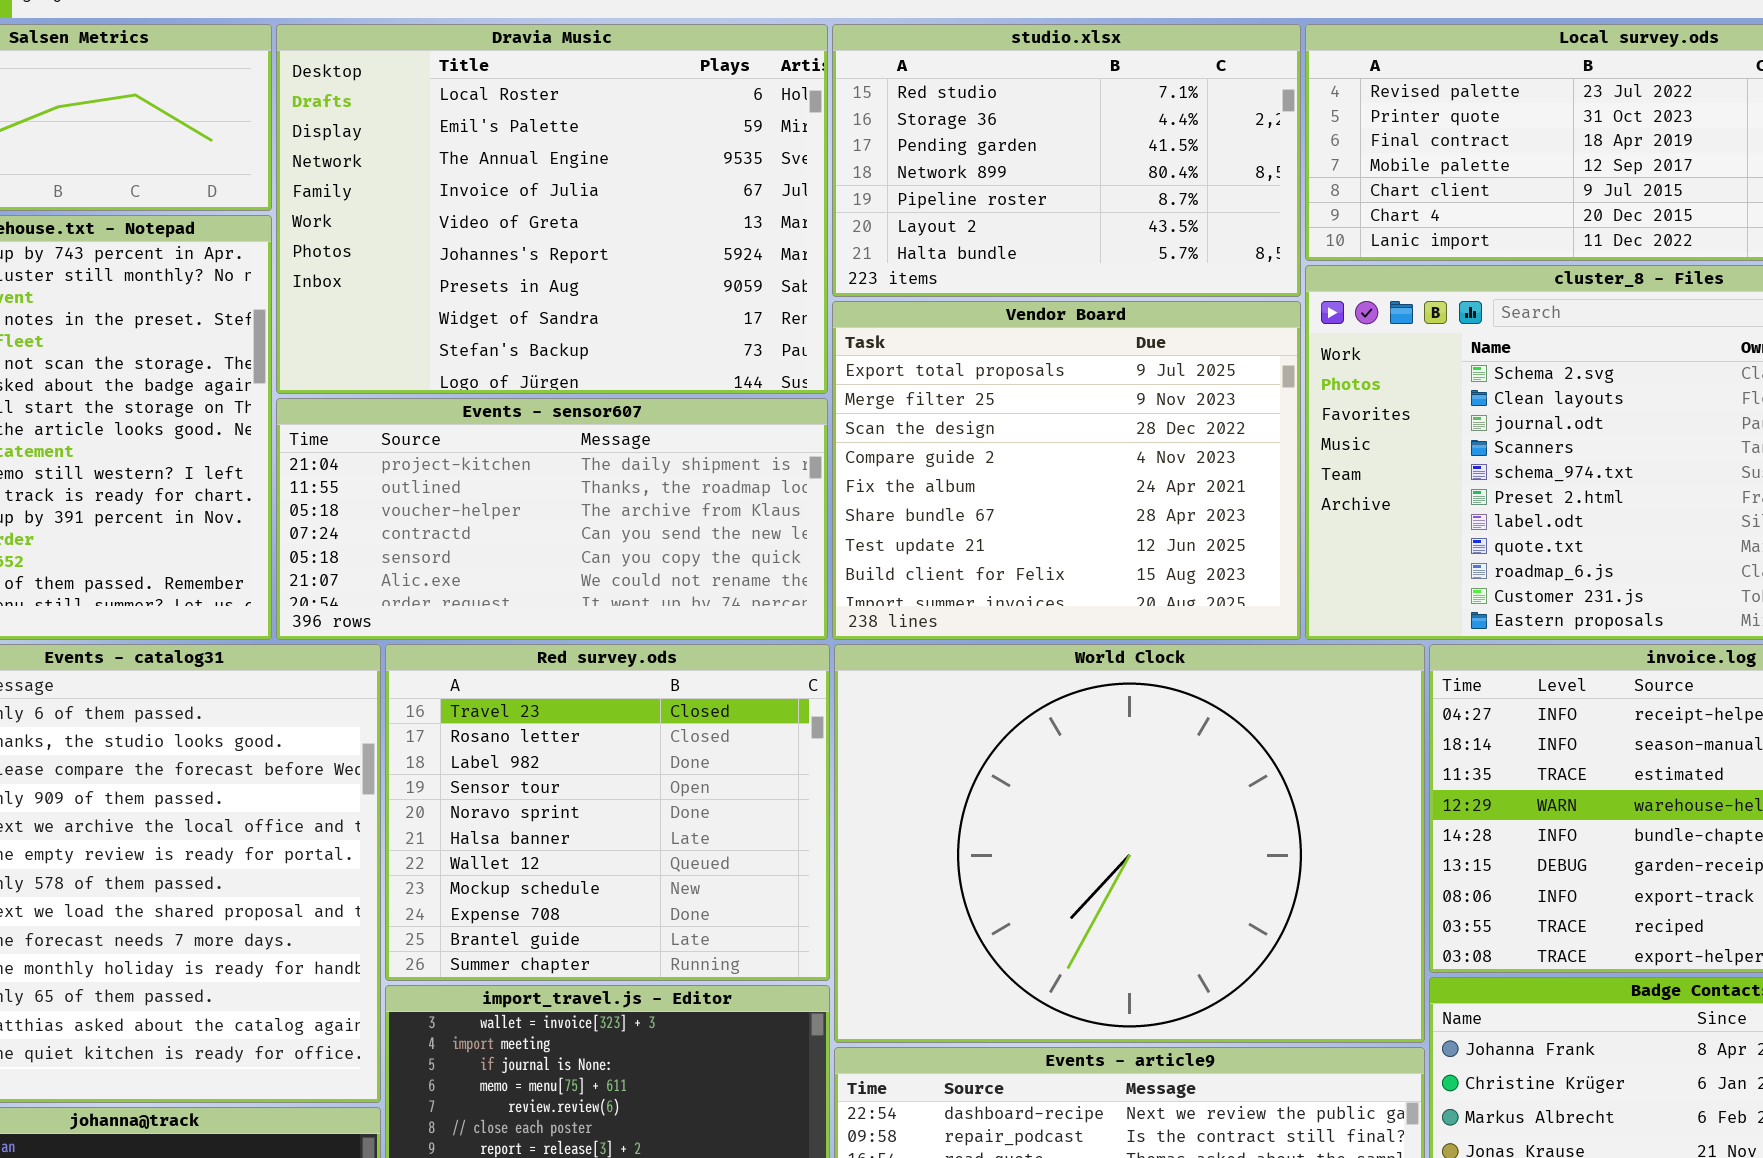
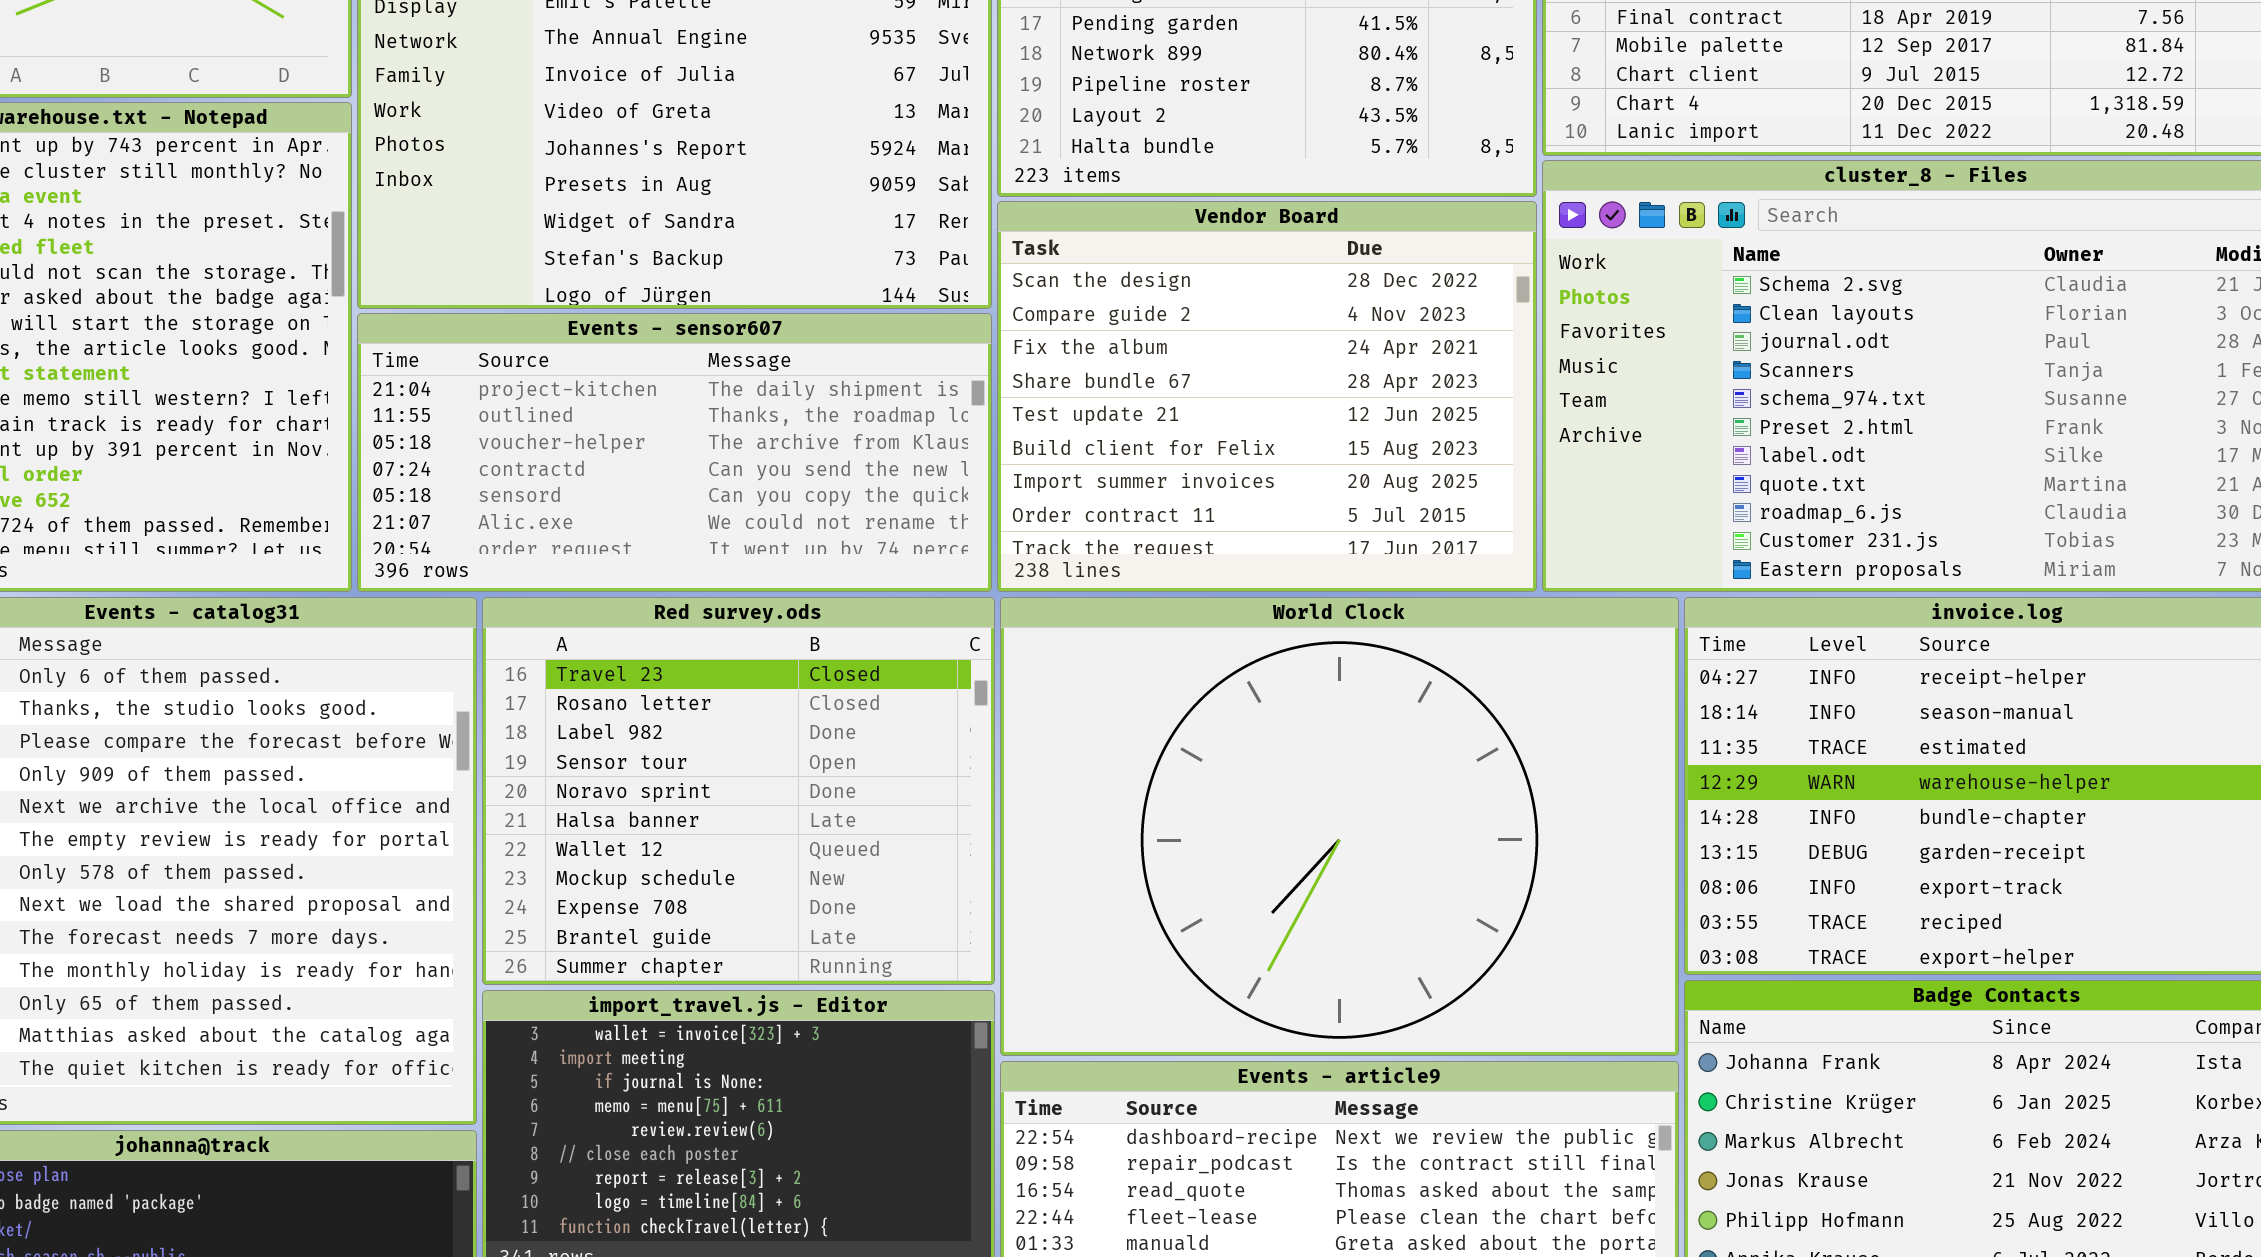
Vendor Board: [832,301,1301,640] -> [997,201,1537,592], scrolled down 2 rows

